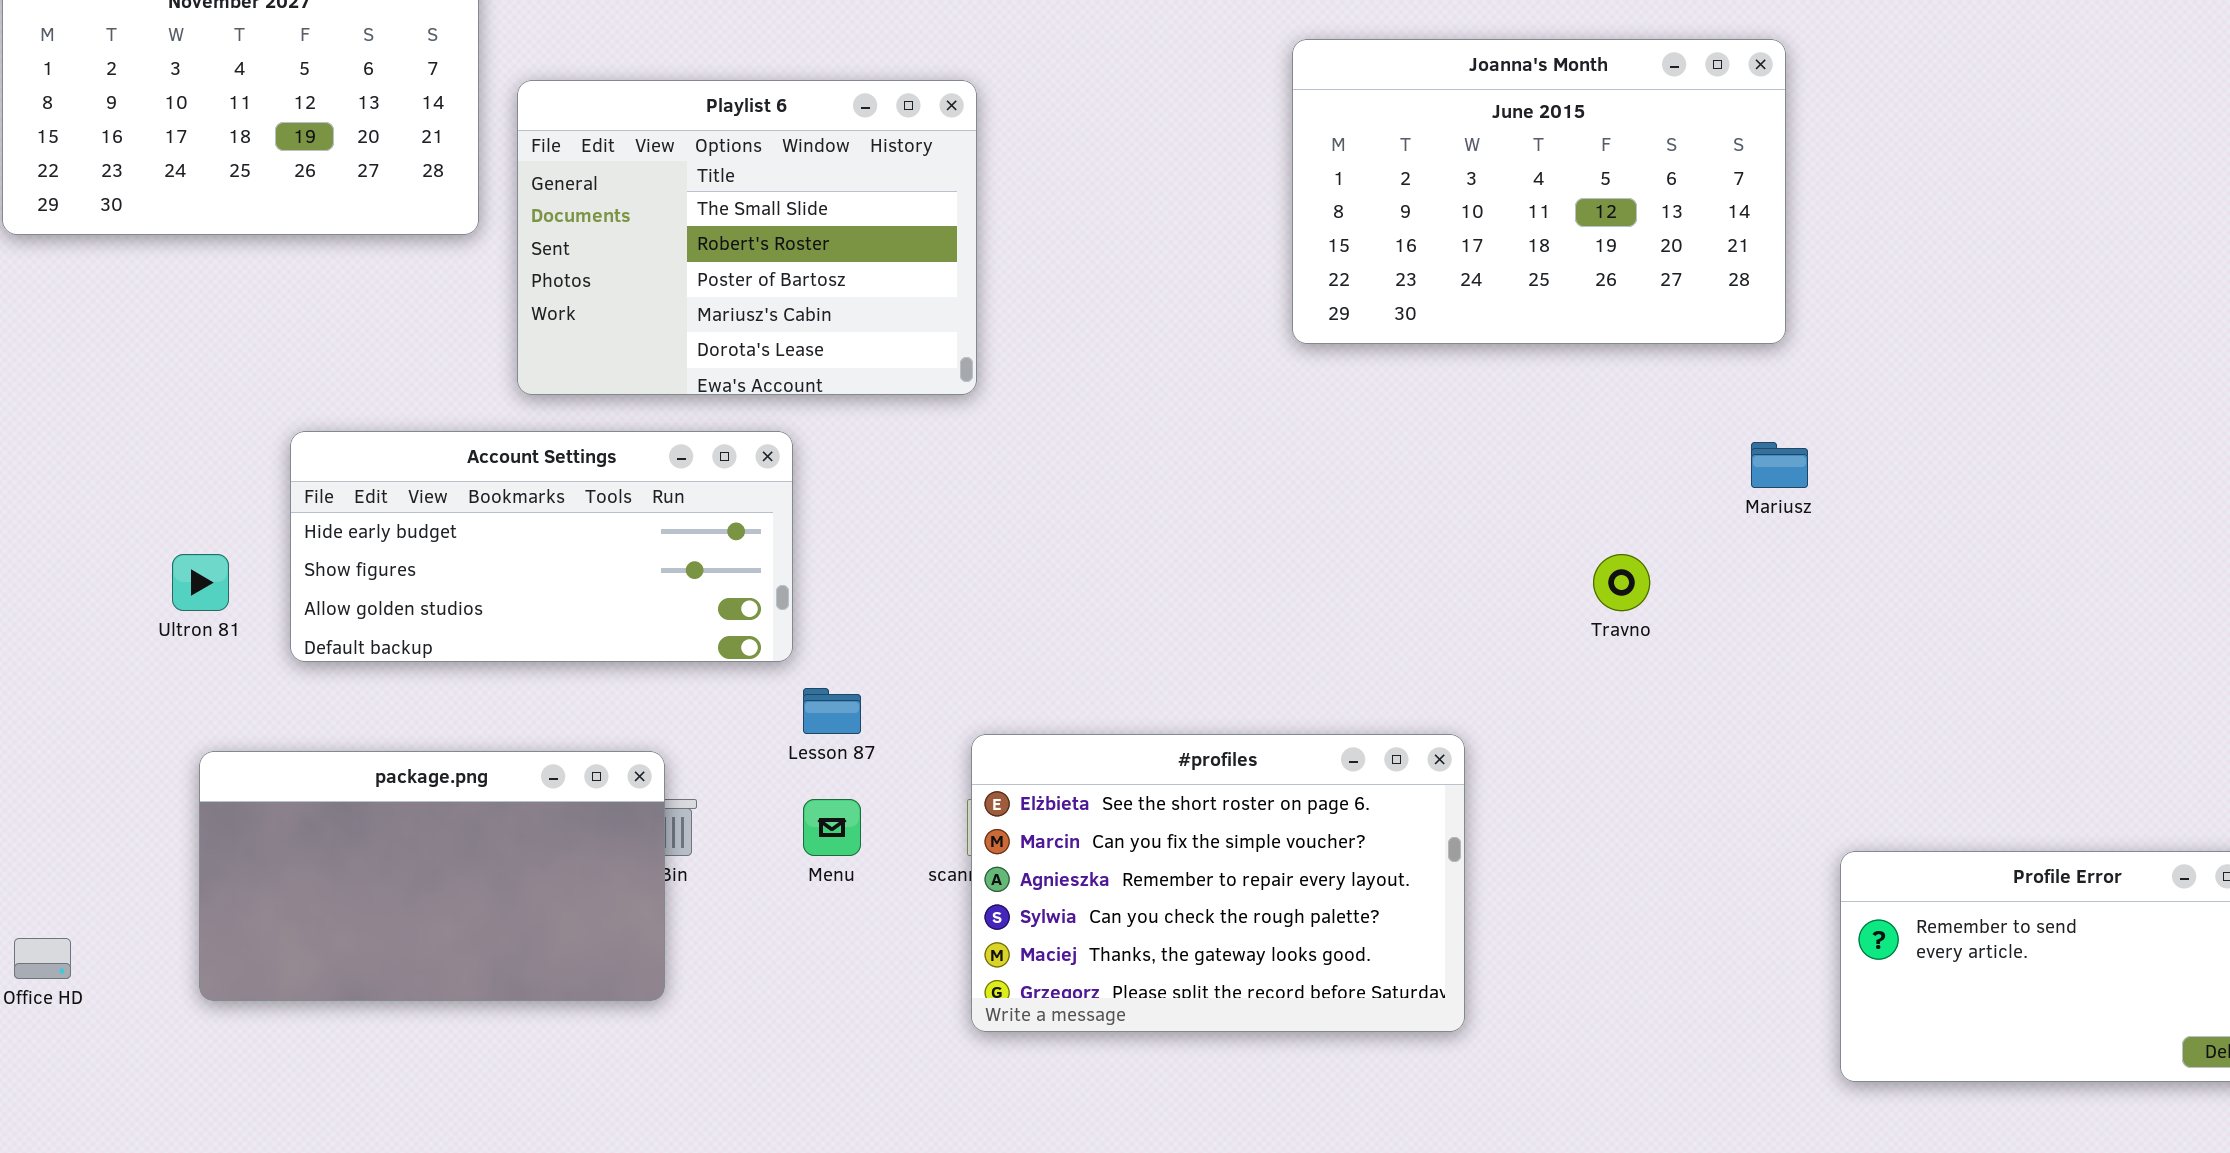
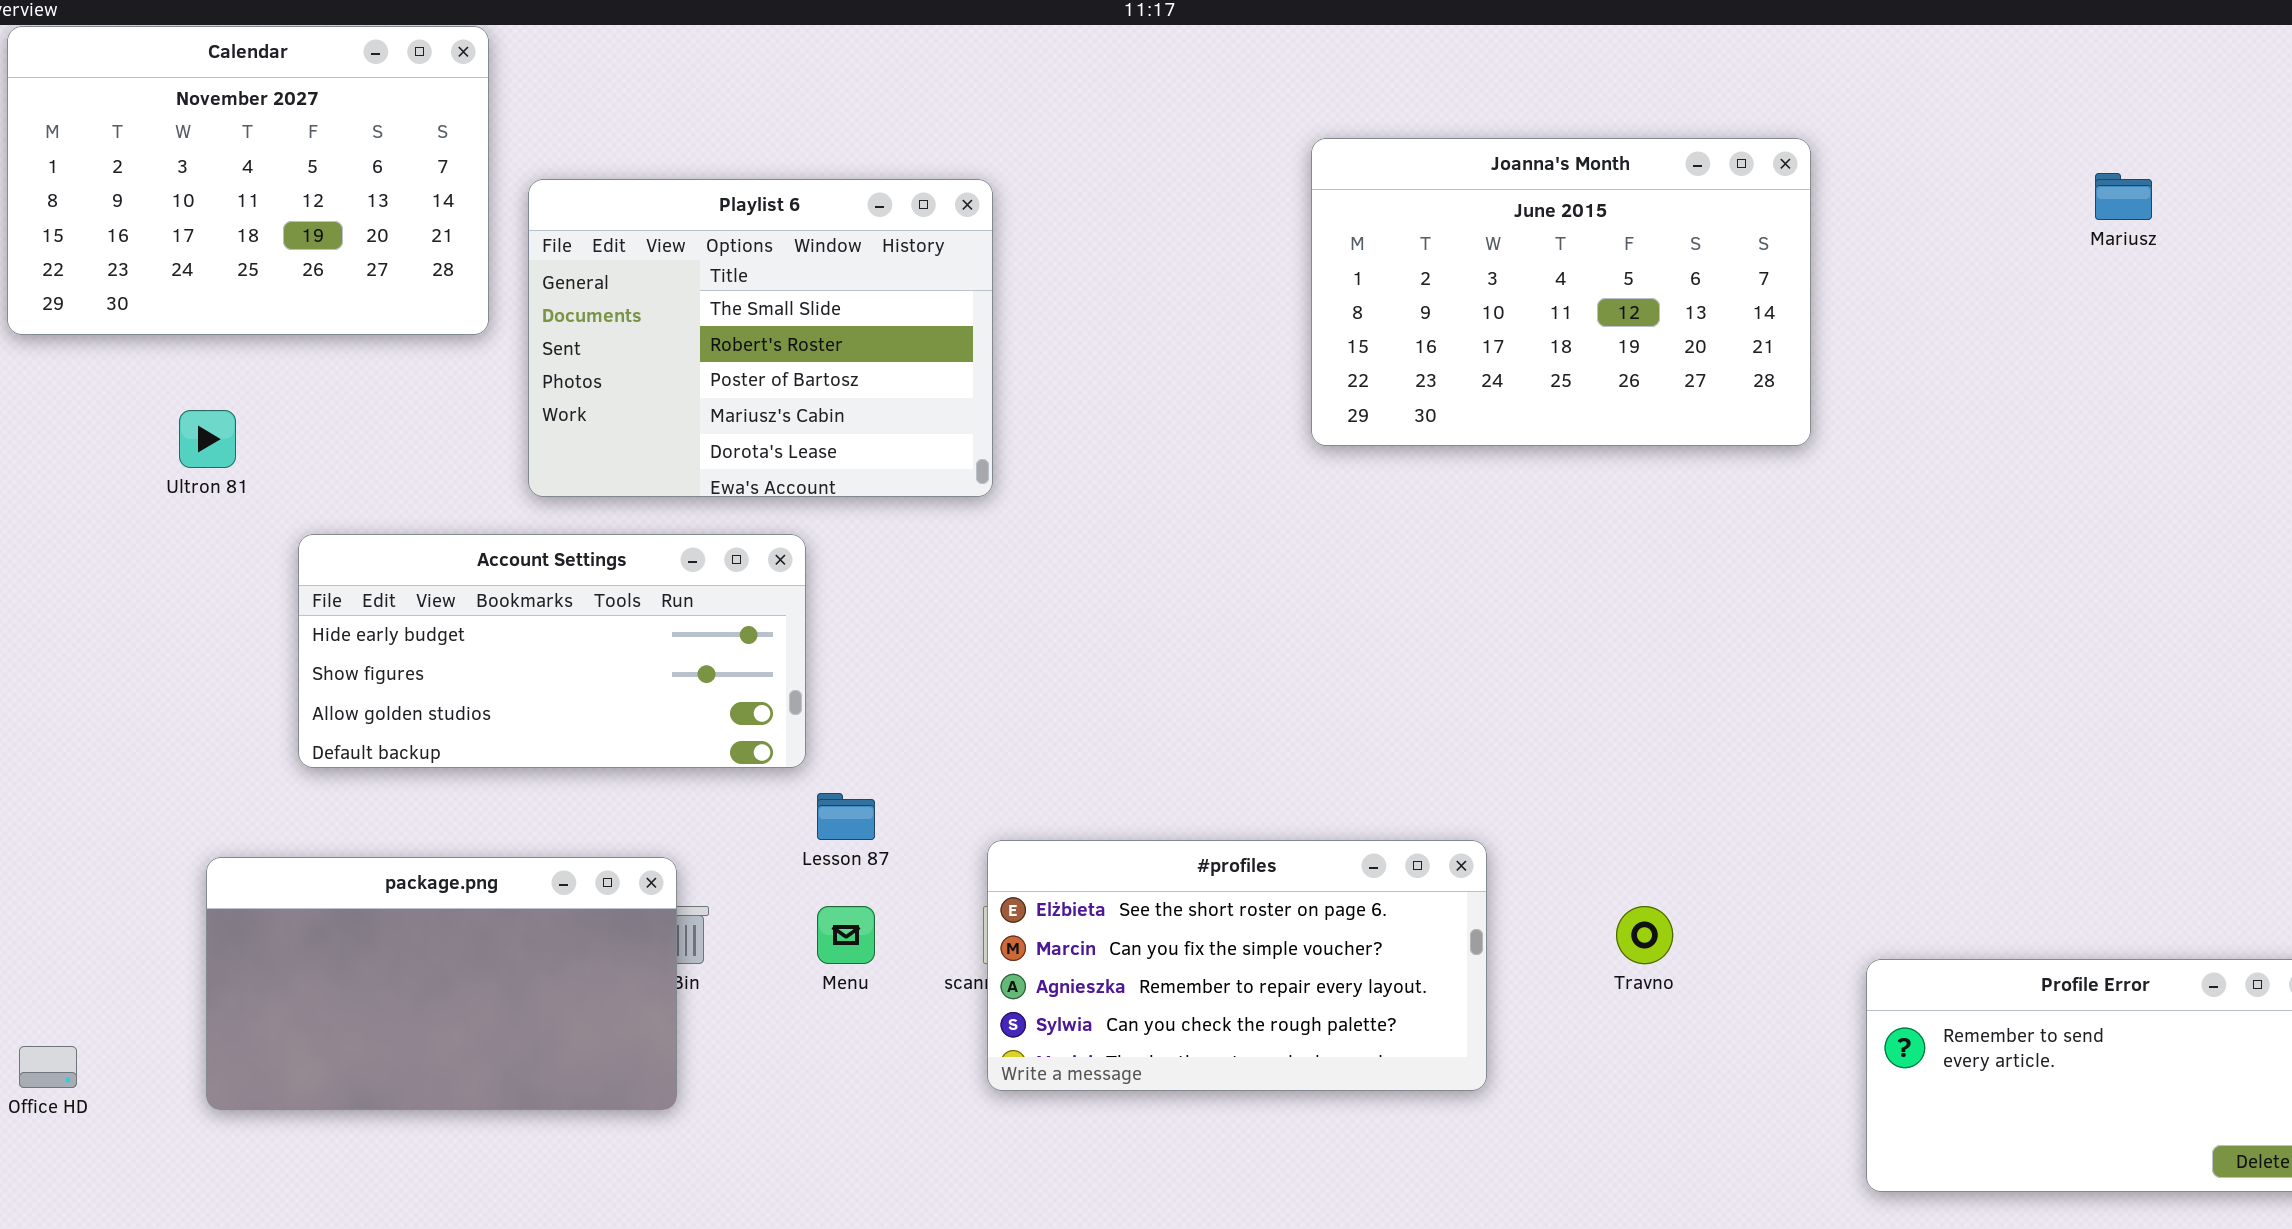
Mariusz: [1751,442,1808,488] -> [2095,173,2152,220], moved
Ultron 81: [172,554,229,611] -> [179,410,236,468], moved
Travno: [1593,554,1650,611] -> [1616,906,1673,964], moved
#profiles: [971,734,1465,1032] -> [987,840,1487,1091], resized

